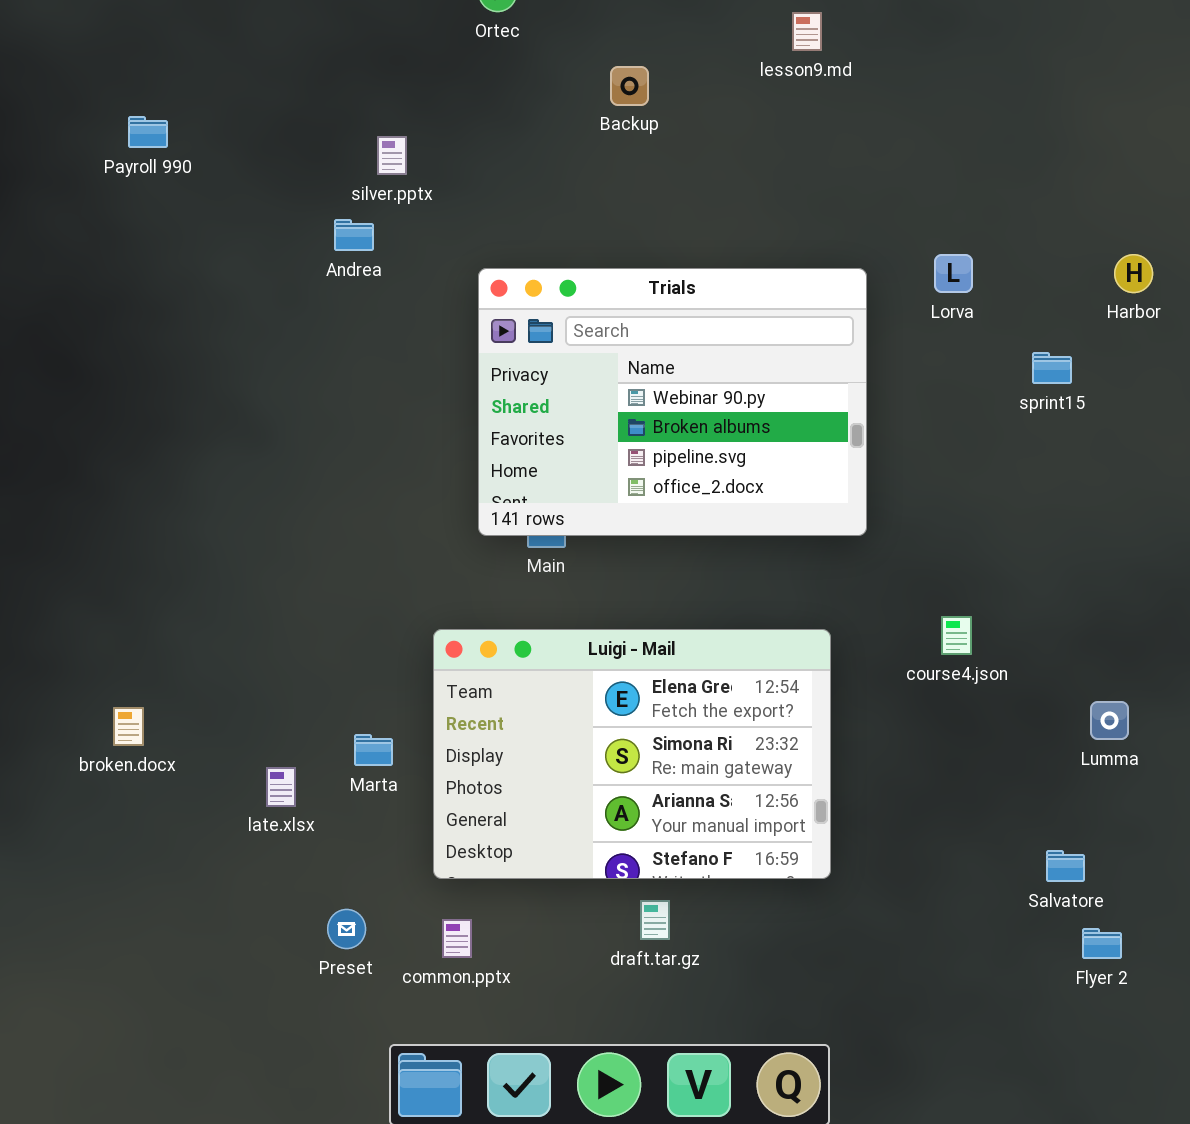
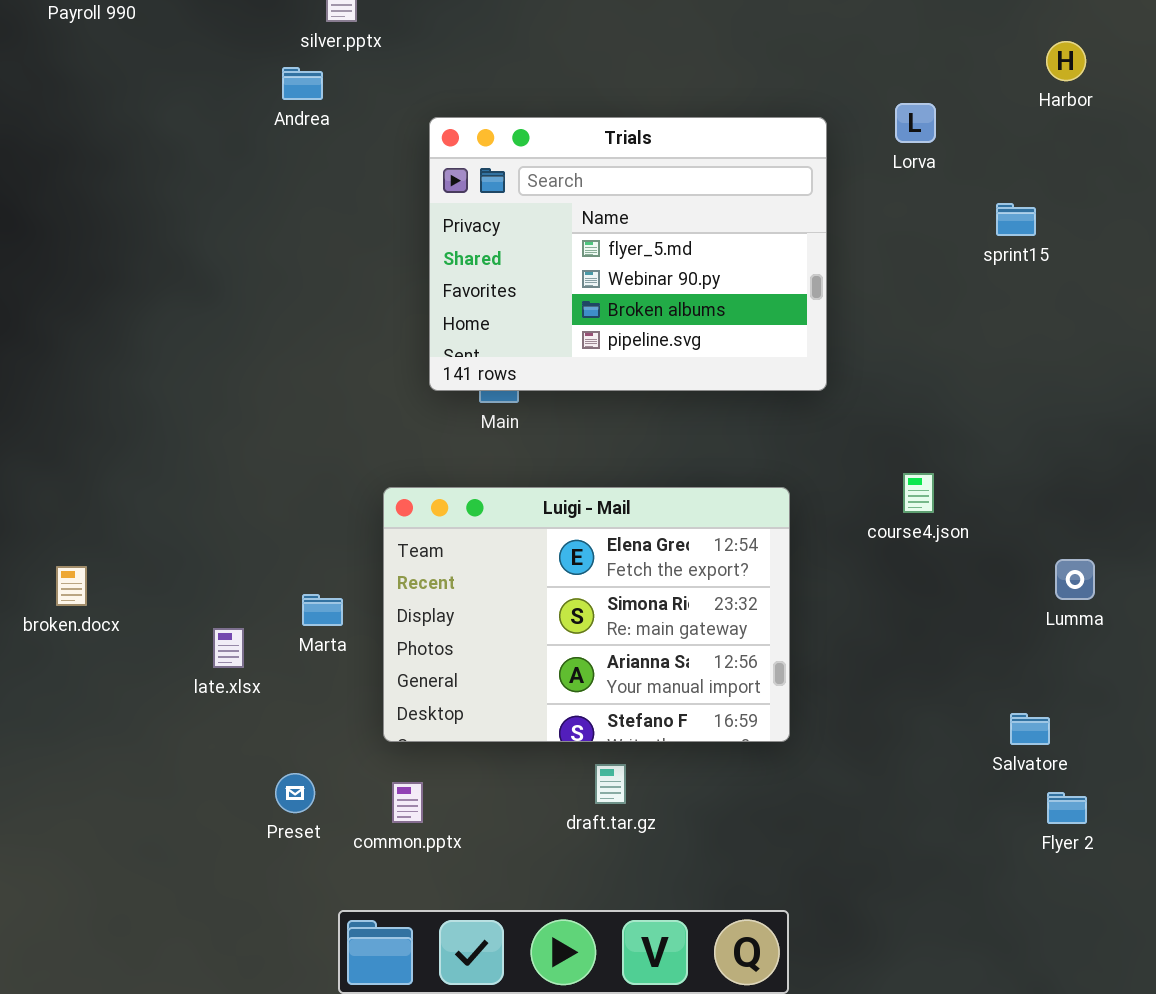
Harbor: [1114,254,1153,293] -> [1046,41,1086,81], moved
Trials: [478,268,867,536] -> [429,117,827,391], scrolled up 1 row

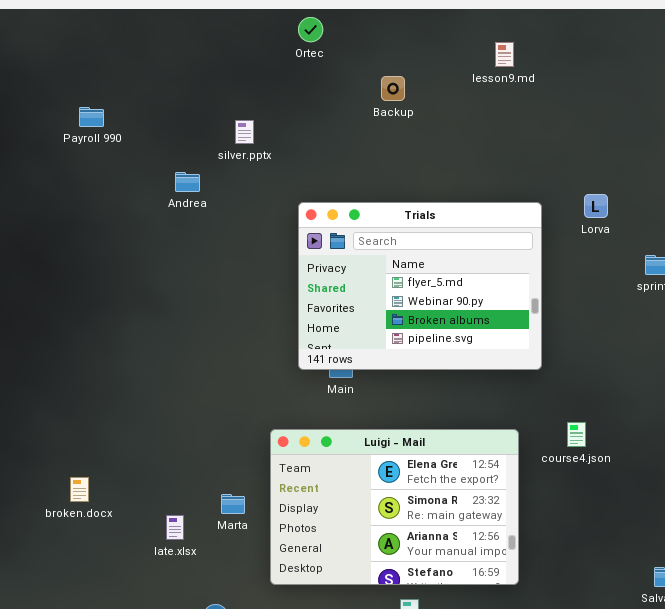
Andrea: [282,67,323,100] -> [175,172,200,192], moved
course4.json: [903,473,934,513] -> [567,422,586,447], moved

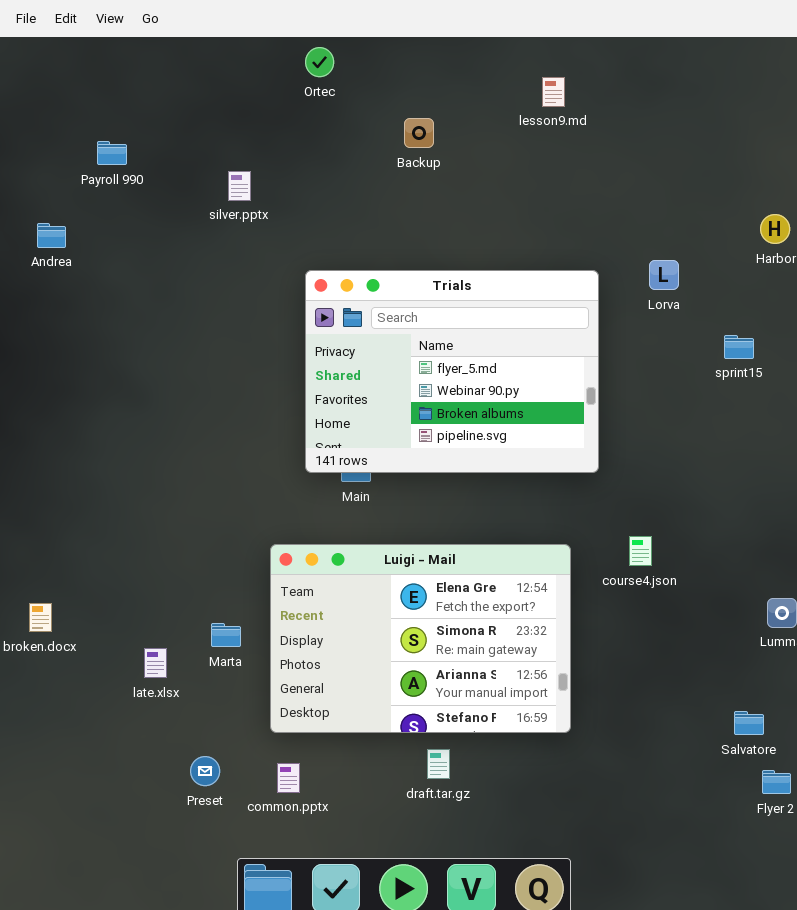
Payroll 990: [79,107,104,127] -> [97,141,127,165], moved
Andrea: [175,172,200,192] -> [37,223,66,248], moved

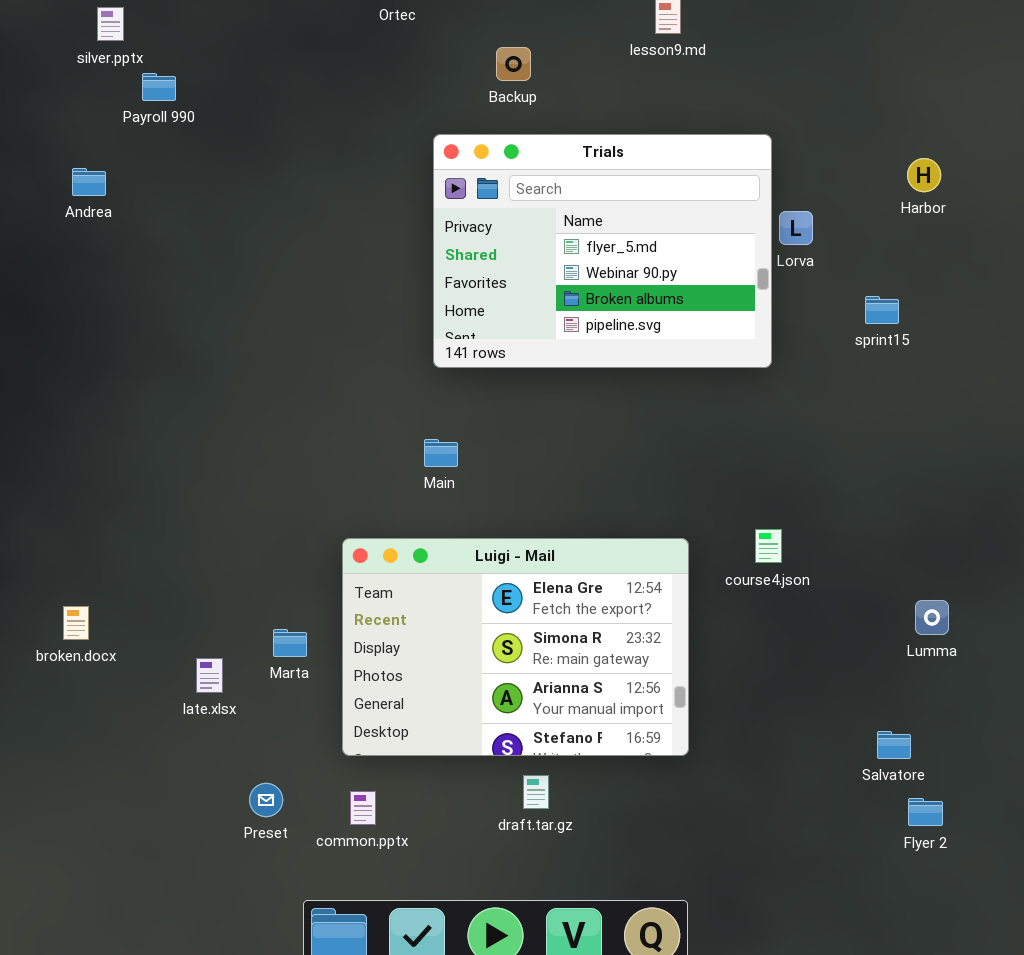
silver.pptx: [228,171,251,201] -> [97,7,124,41], moved
Trials: [305,270,599,473] -> [433,134,772,368], moved

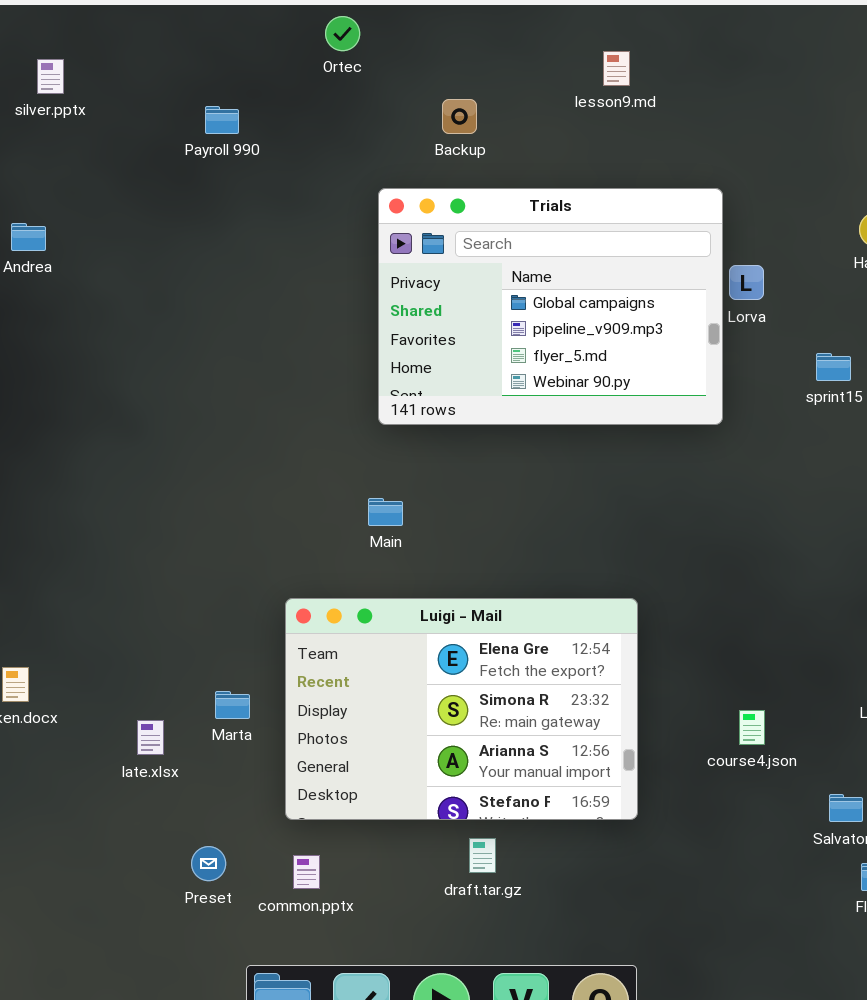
Payroll 990: [142,73,176,101] -> [205,106,239,134], moved
Trials: [433,134,772,368] -> [378,188,723,425], scrolled up 2 rows
course4.json: [755,529,782,563] -> [739,710,765,745], moved

